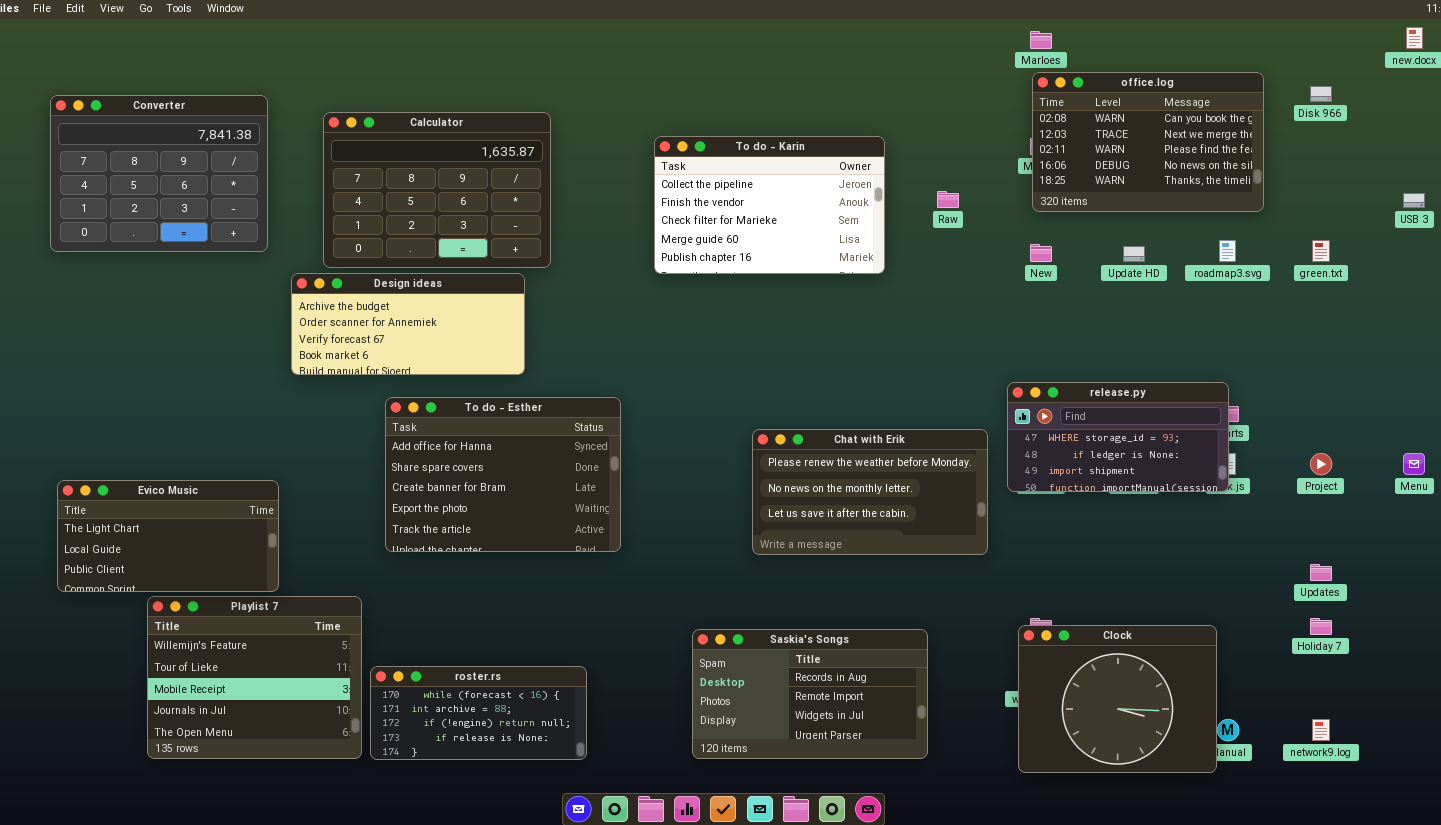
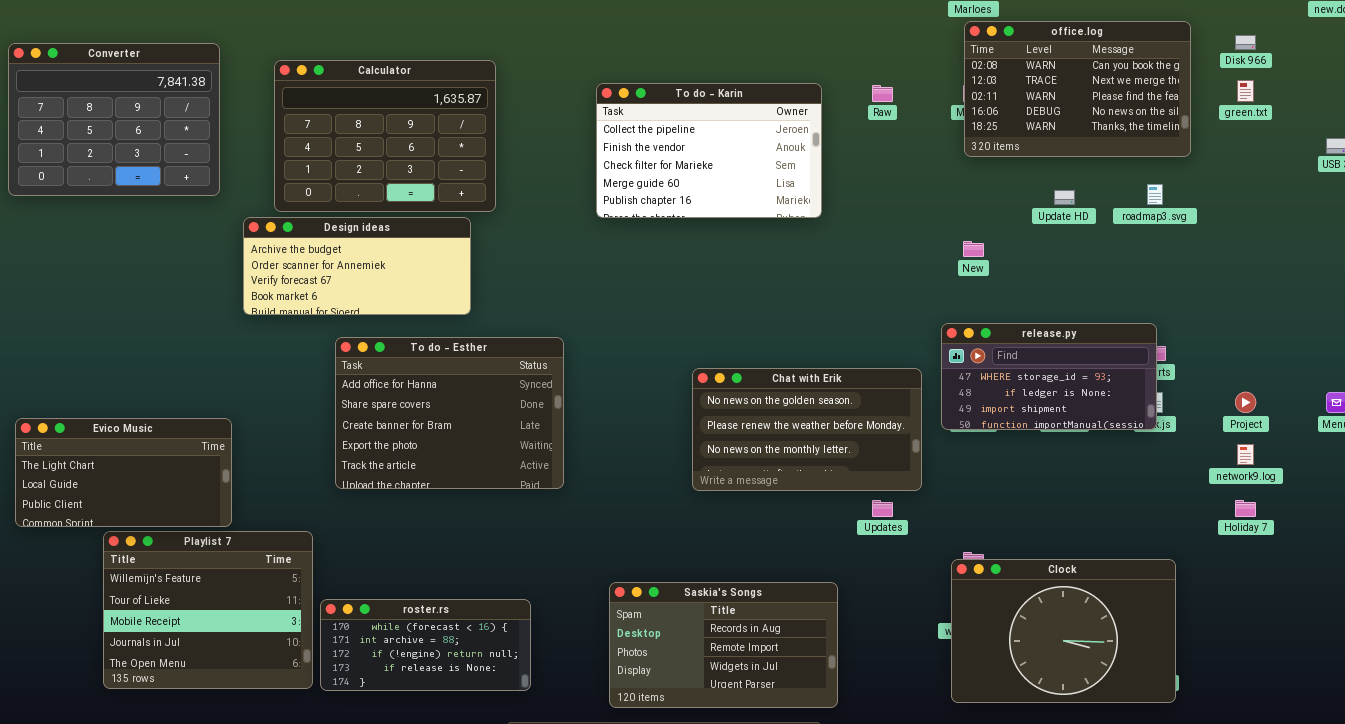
Raw: [937,191,959,208] -> [872,85,893,102], moved
green.txt: [1312,240,1330,262] -> [1237,80,1254,102], moved
New: [1030,244,1052,262] -> [963,241,984,257], moved
Chat with Erik: [752,429,988,555] -> [692,368,922,491], scrolled up 1 row
Updates: [1310,564,1332,581] -> [872,500,893,517], moved
Holiday 7: [1310,618,1332,635] -> [1235,500,1256,517], moved
Clock: [1018,625,1217,773] -> [951,559,1176,703], resized
Saskia's Songs: [692,629,928,759] -> [609,582,838,708], moved
network9.log: [1312,719,1330,741] -> [1237,444,1254,465], moved

